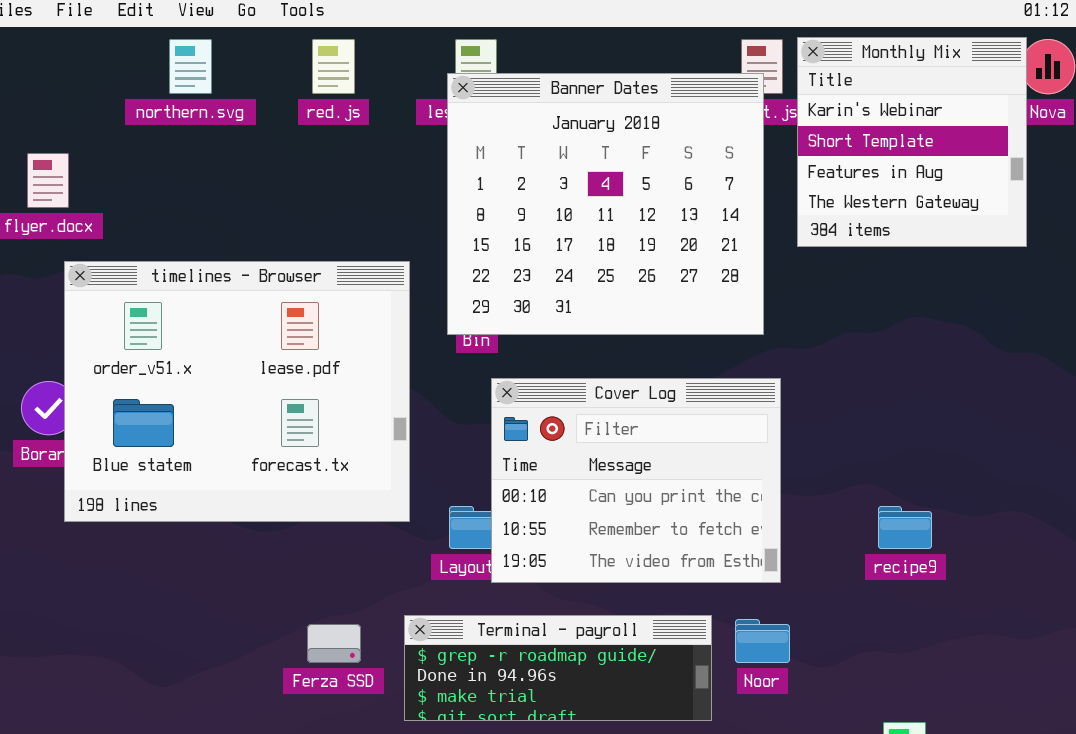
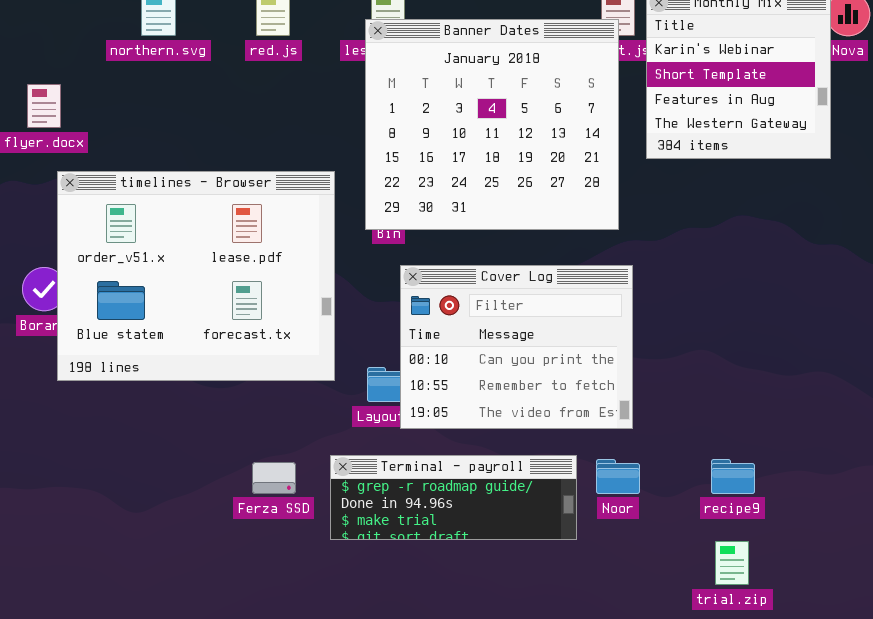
recipe9: [878,506,932,549] -> [711,459,755,494], moved

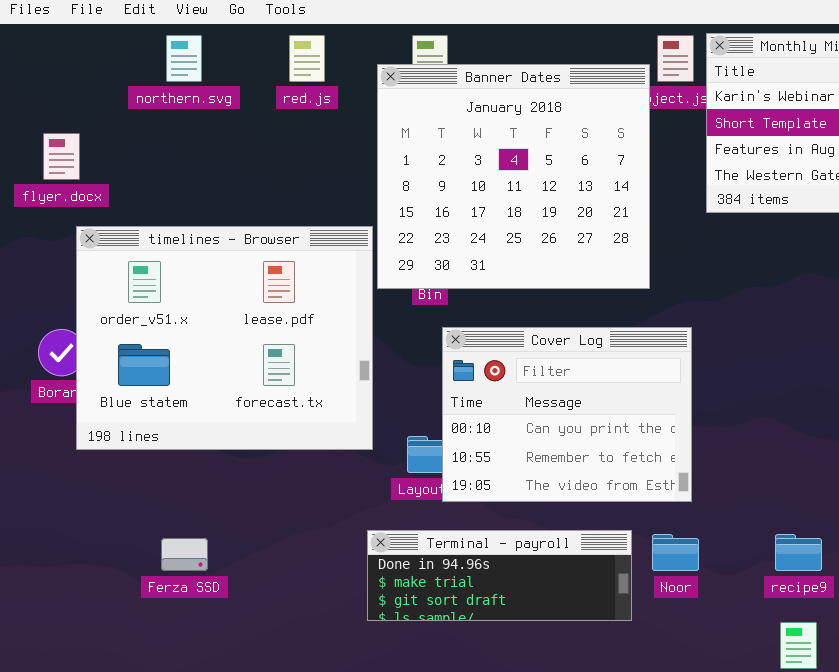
Banner Dates: [365,19,619,230] -> [377,64,650,289], moved
Terminal - payroll: [330,455,577,540] -> [367,530,632,621], scrolled down 1 row
Ferza SSD: [252,462,296,494] -> [161,538,208,571], moved

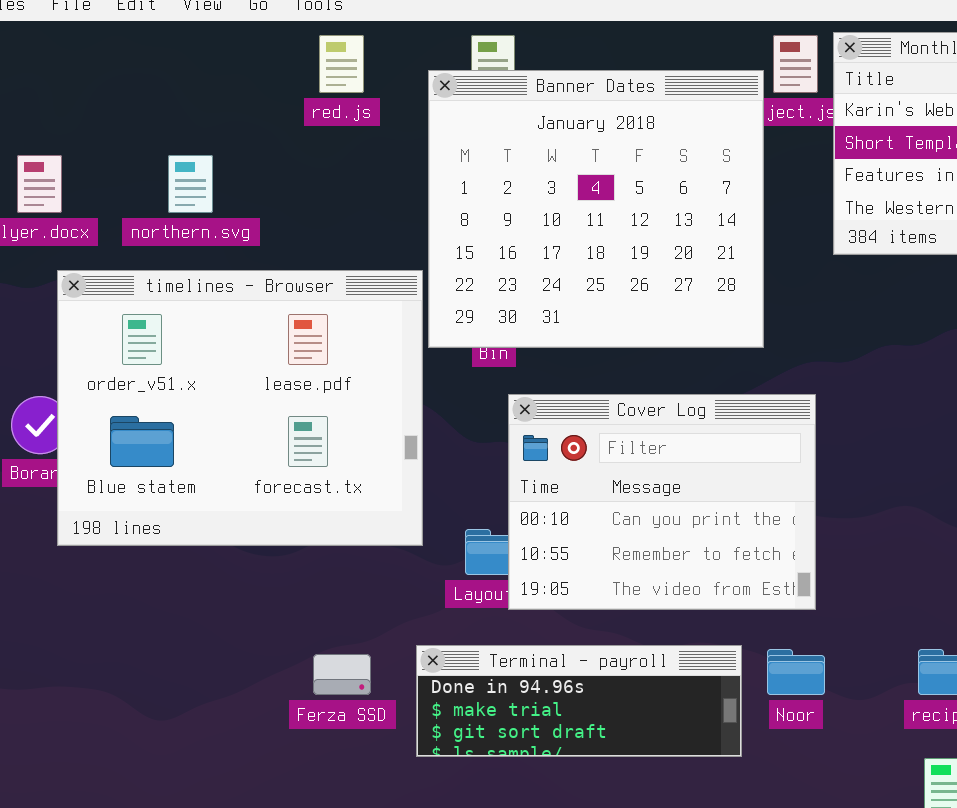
northern.svg: [166,35,202,82] -> [168,155,213,213], moved
Ferza SSD: [161,538,208,571] -> [313,654,371,695], moved

